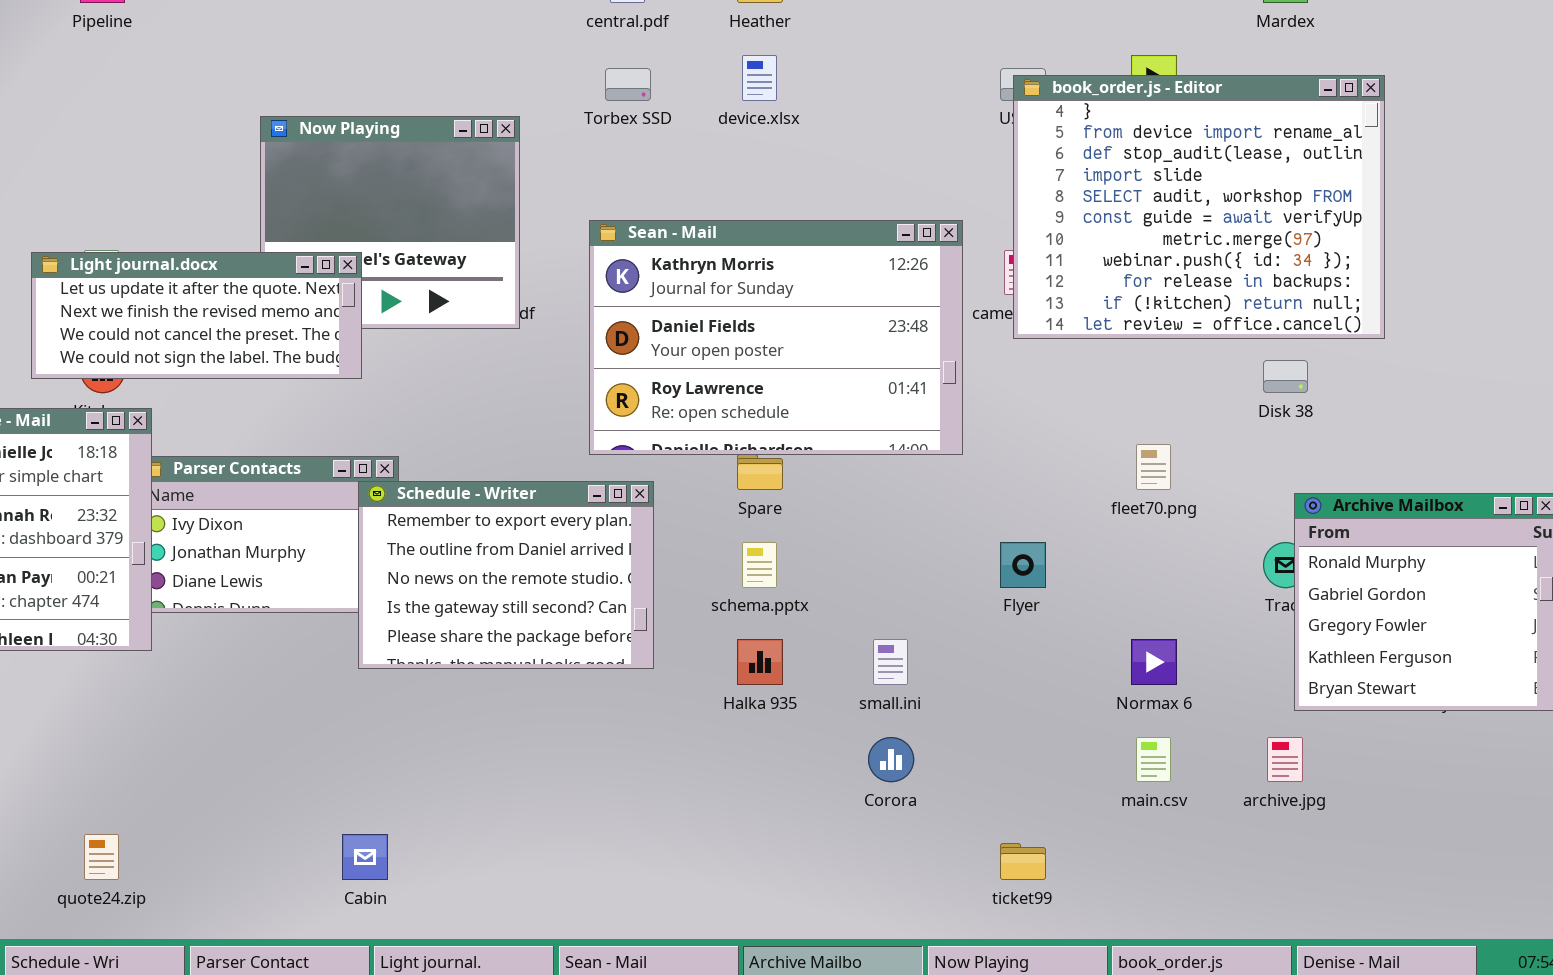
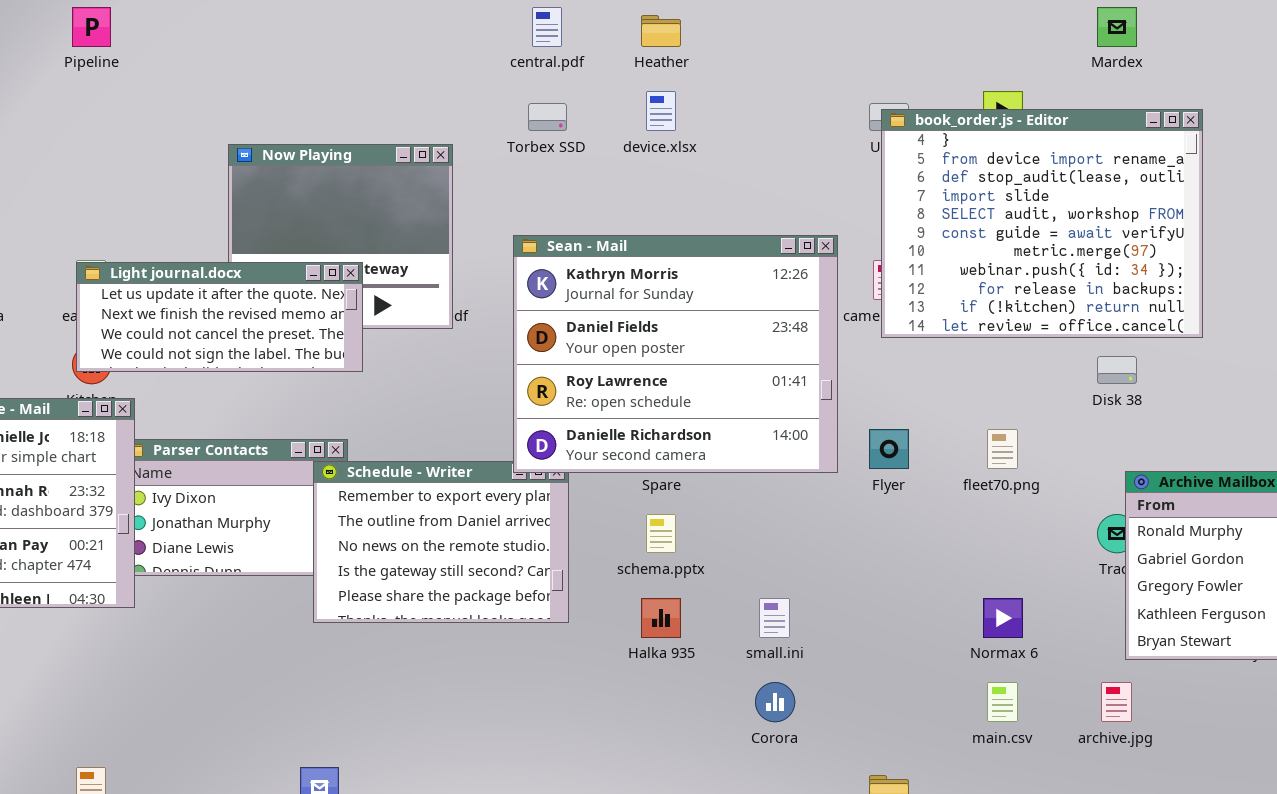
Sean - Mail: [589,220,963,455] -> [513,235,838,473], resized
Light journal.docx: [31,252,362,379] -> [76,262,363,372], moved
Flyer: [1000,542,1046,588] -> [869,429,909,469], moved

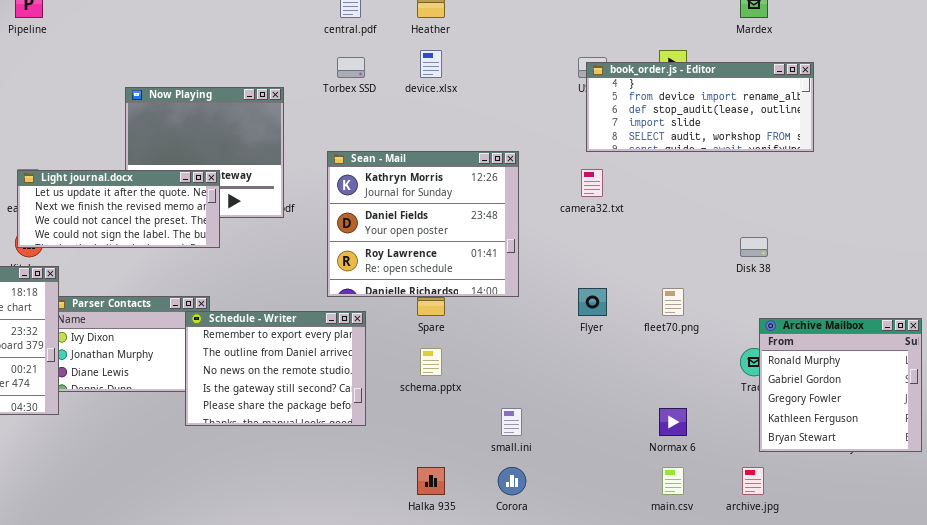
book_order.js - Editor: [881,109,1203,338] -> [586,62,814,152], resized
Sean - Mail: [513,235,838,473] -> [327,151,519,297], resized
Halka 935: [641,598,681,638] -> [417,467,445,495], moved

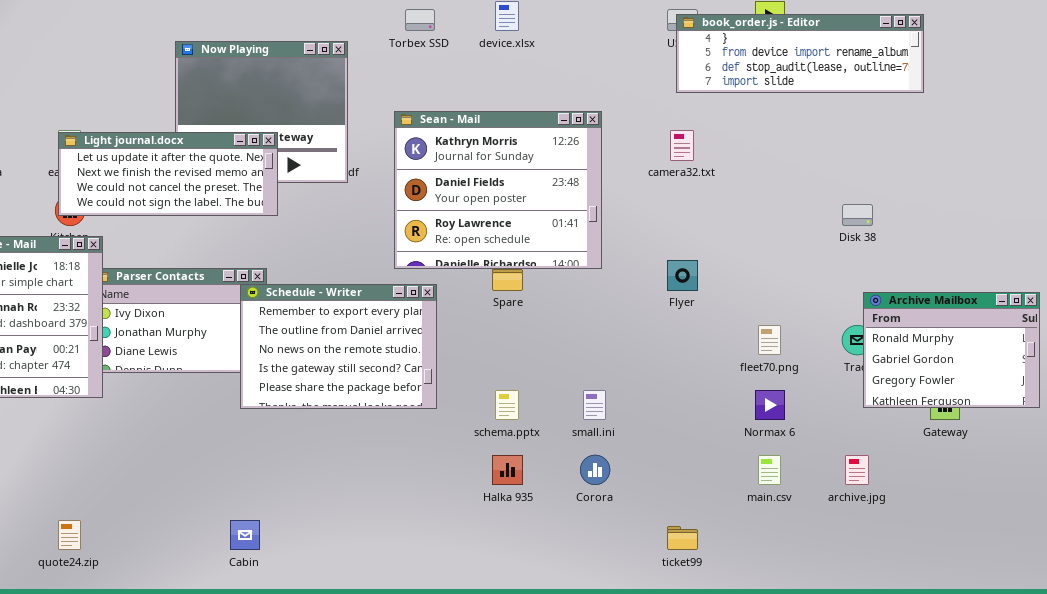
book_order.js - Editor: [586,62,814,152] -> [676,14,924,93], resized
fleet70.png: [662,288,684,316] -> [758,325,781,355], moved
Archive Mailbox: [759,318,922,452] -> [863,292,1040,408], resized
schema.pptx: [420,348,442,376] -> [495,390,519,420], moved

